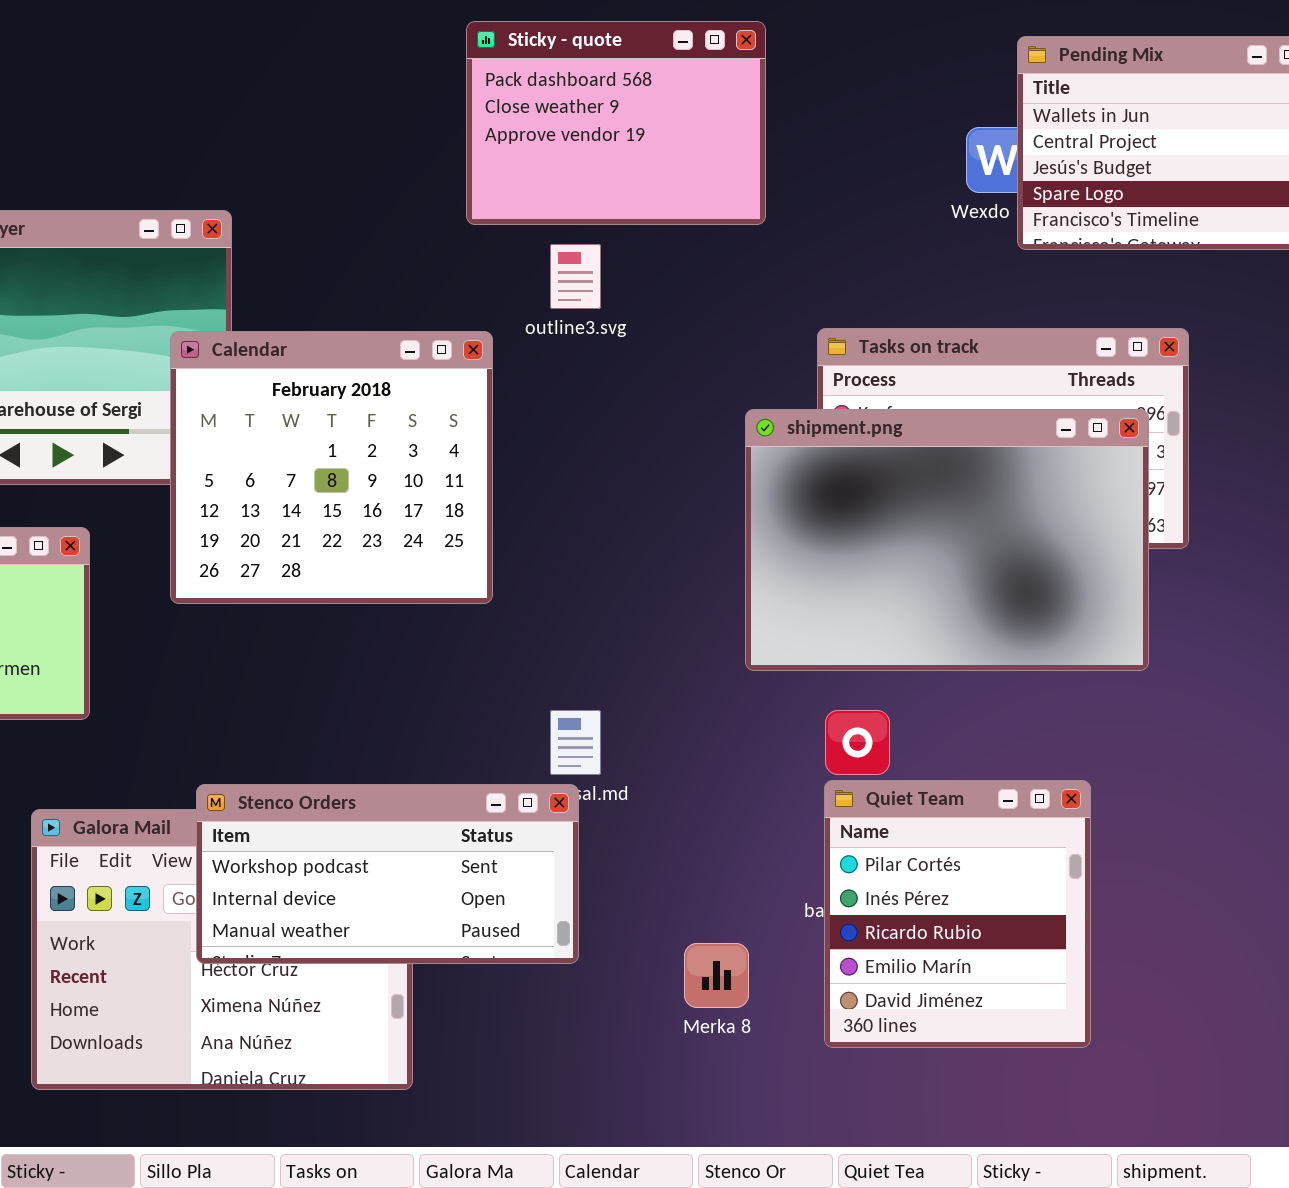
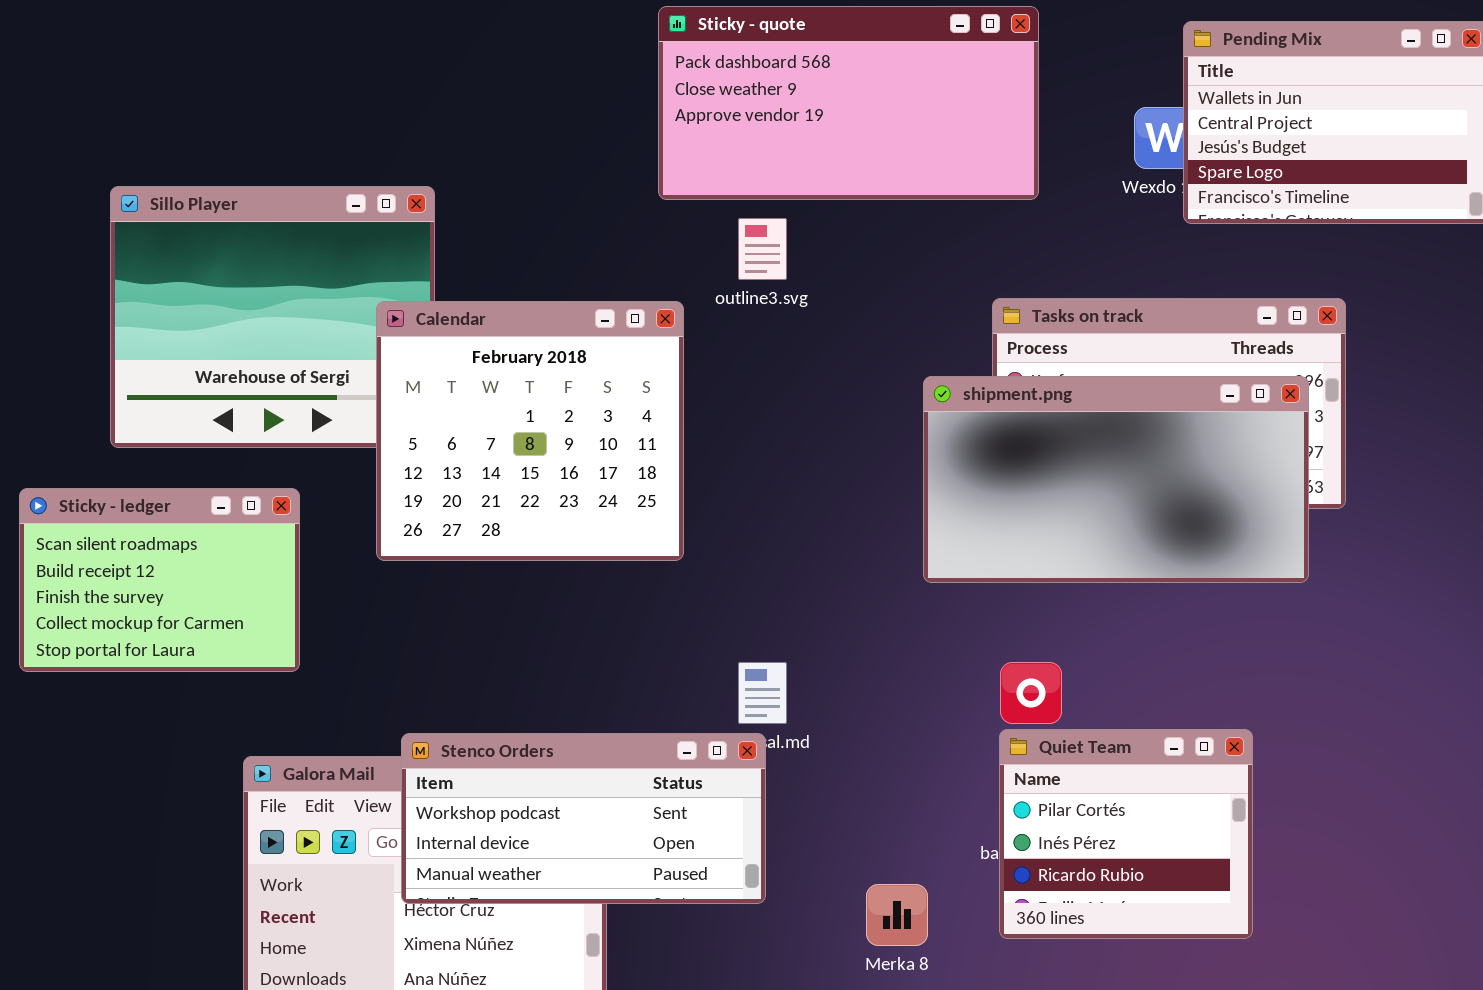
Sticky - quote: [466,21,766,225] -> [658,6,1039,200], resized
shipment.png: [745,409,1149,671] -> [923,376,1309,583], resized
Quiet Team: [824,780,1091,1048] -> [999,729,1253,939], resized

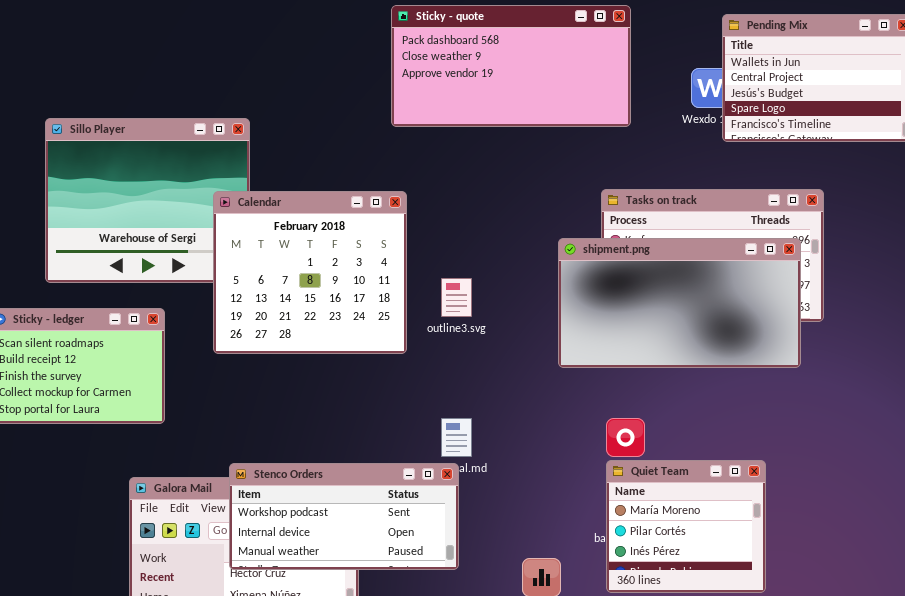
outline3.svg: [738,218,787,280] -> [441,278,472,317], moved
Quiet Team: [999,729,1253,939] -> [606,460,766,593], scrolled up 1 row

